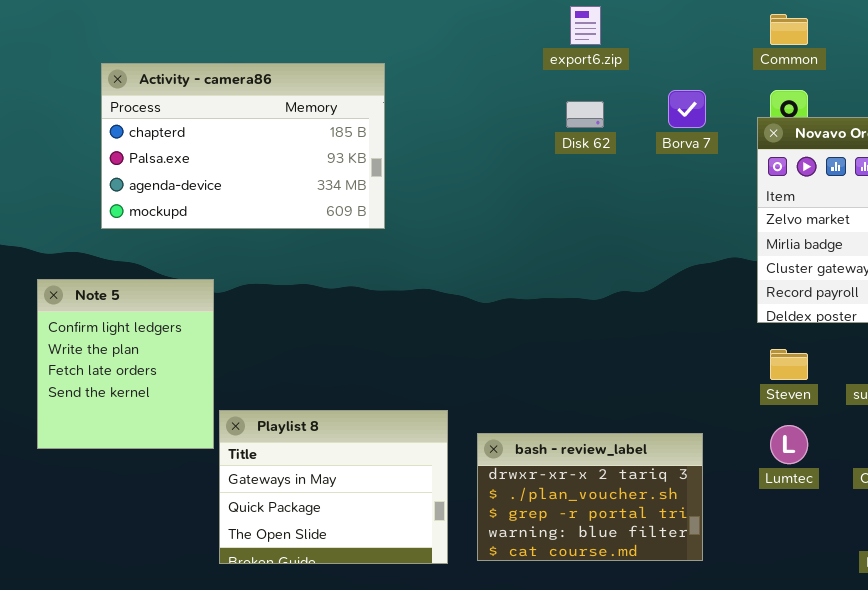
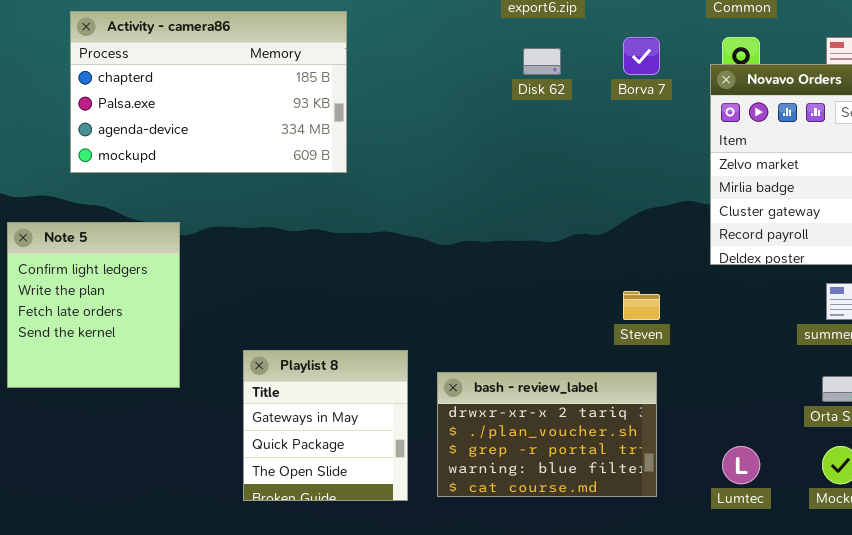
Steven: [770,349,808,380] -> [623,291,660,320], moved
Playlist 8: [219,410,448,564] -> [243,350,408,501], resized
Lumtec: [770,425,808,464] -> [722,446,760,484], moved

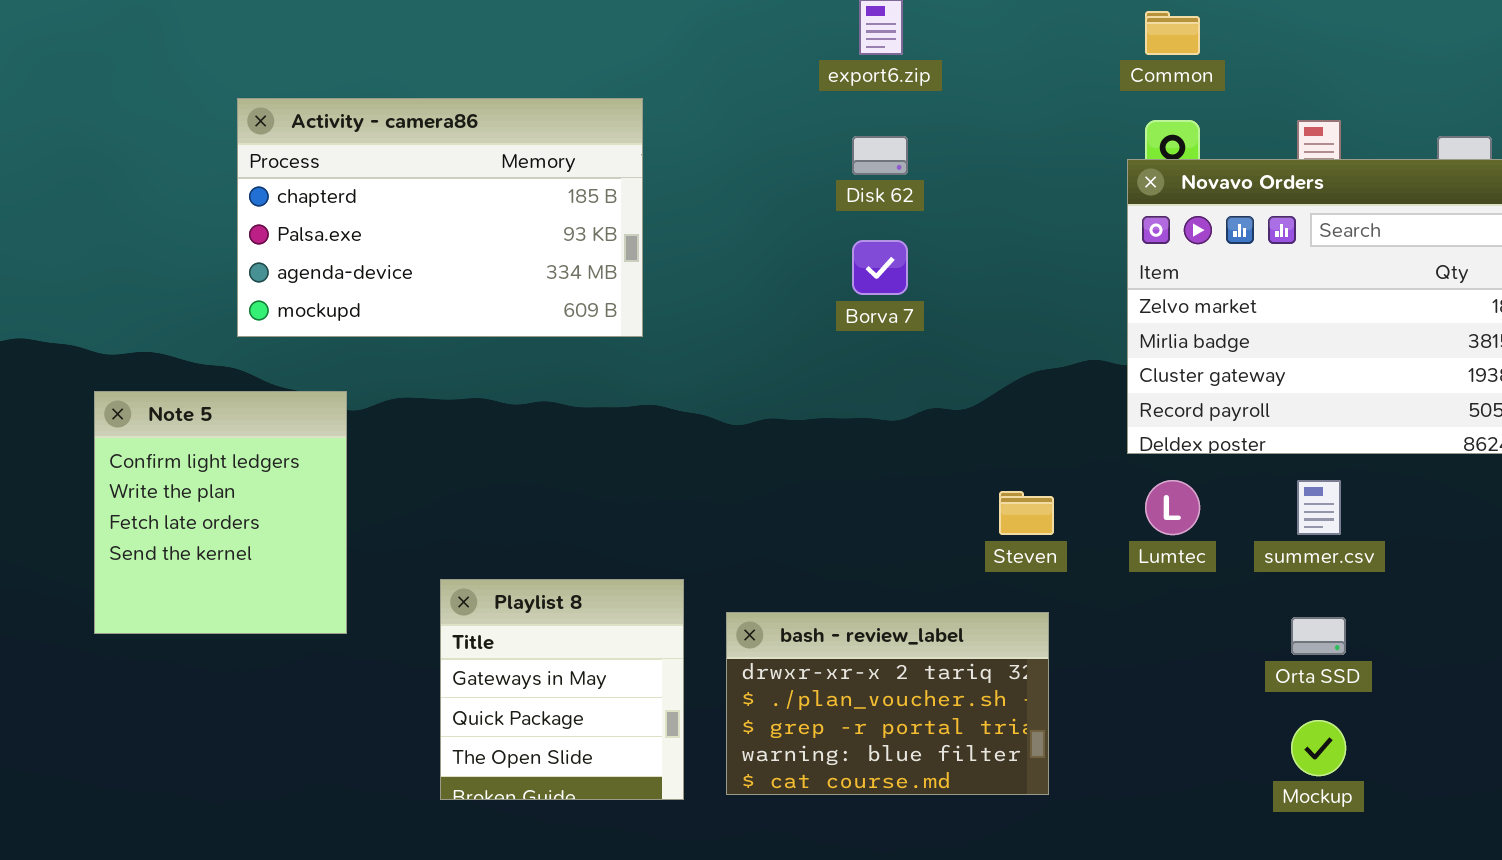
Activity - camera86: [70,11,347,173] -> [237,98,643,337], moved
Borva 7: [623,37,660,75] -> [852,240,908,295], moved
Lumtec: [722,446,760,484] -> [1145,480,1200,535], moved

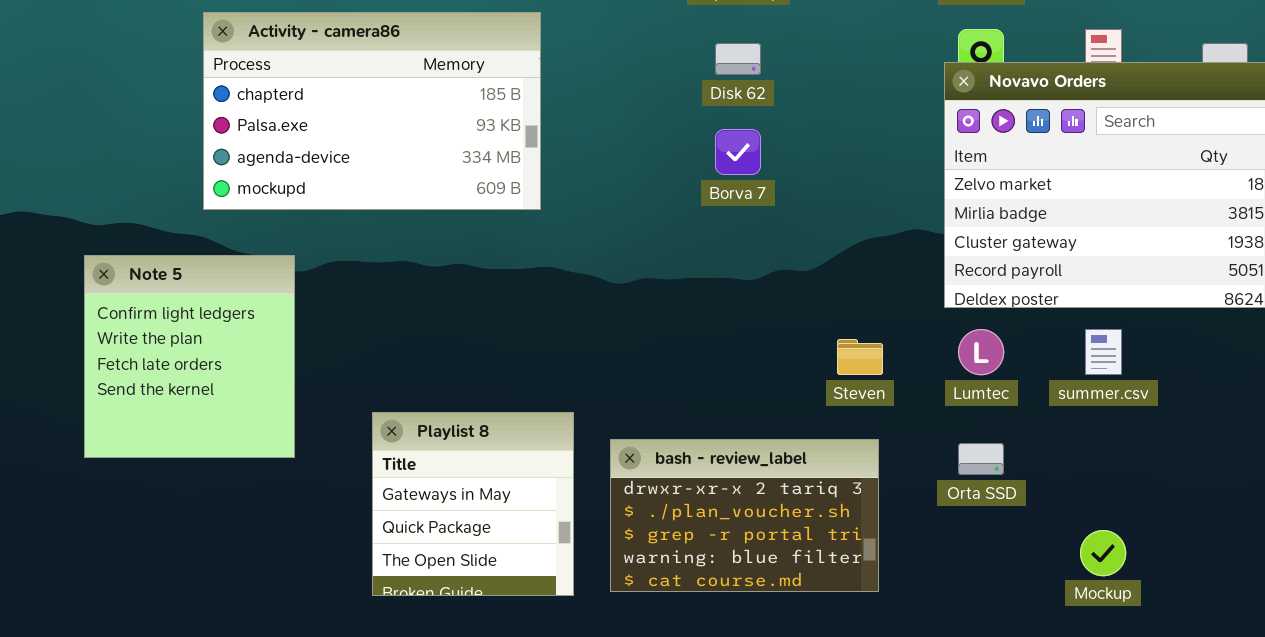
Orta SSD: [1291,617,1346,655] -> [958,443,1004,475], moved

